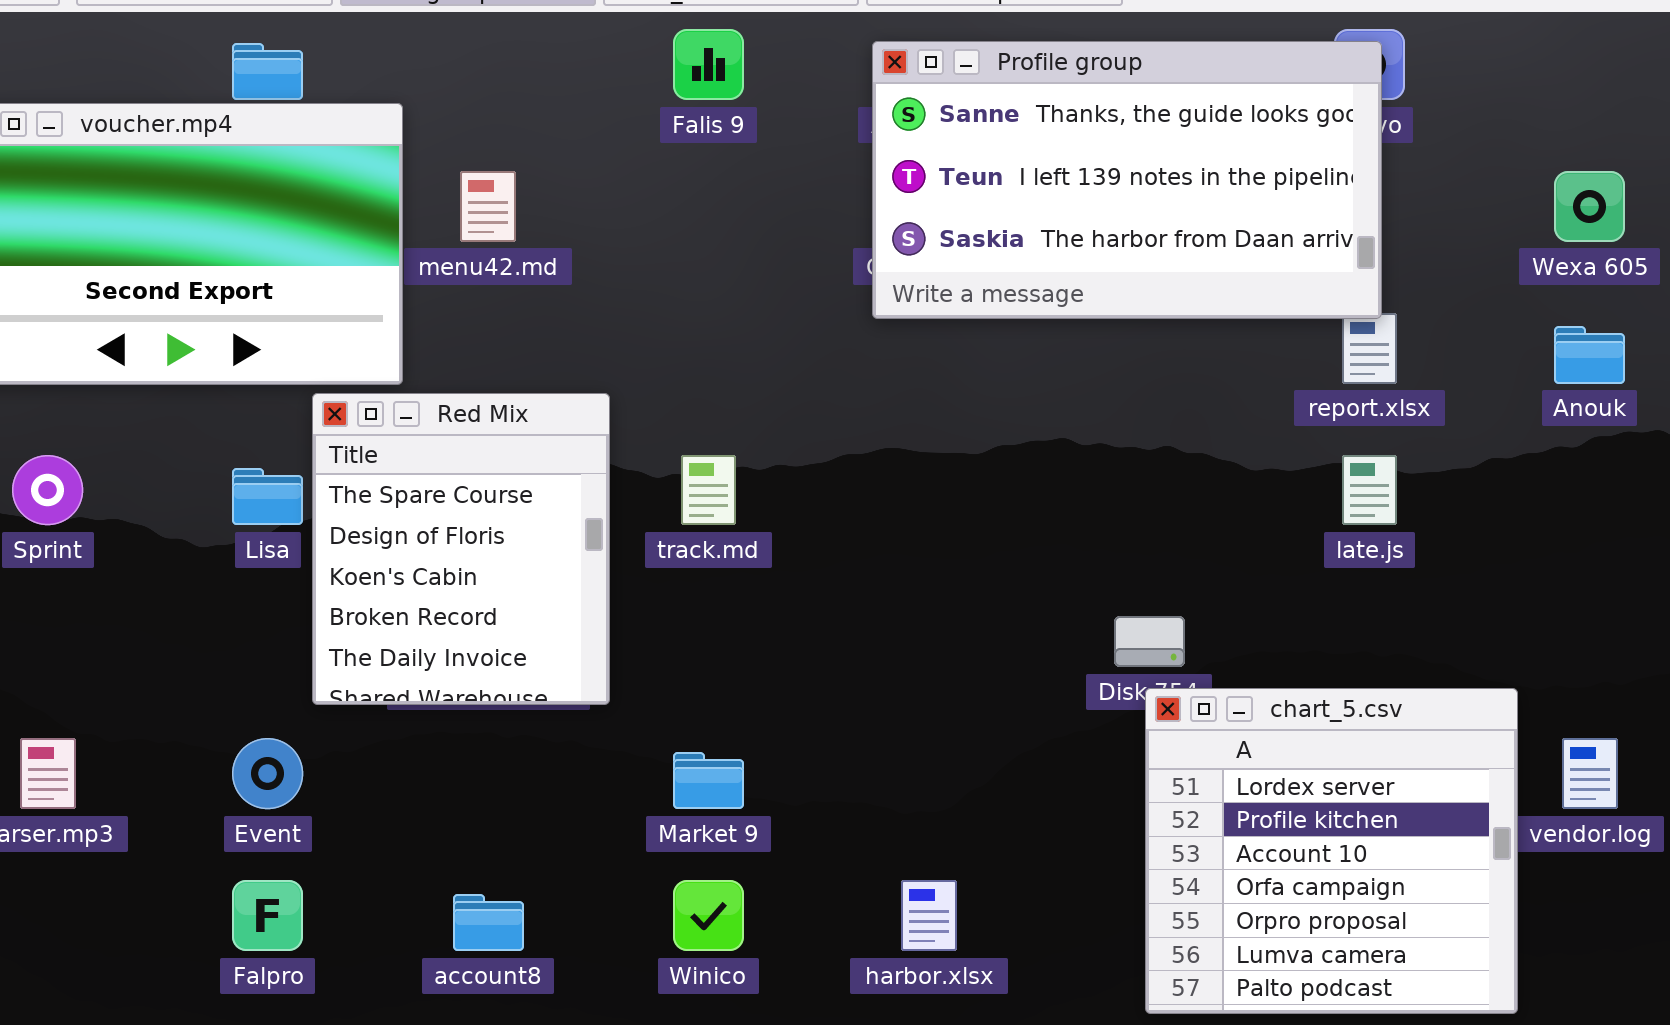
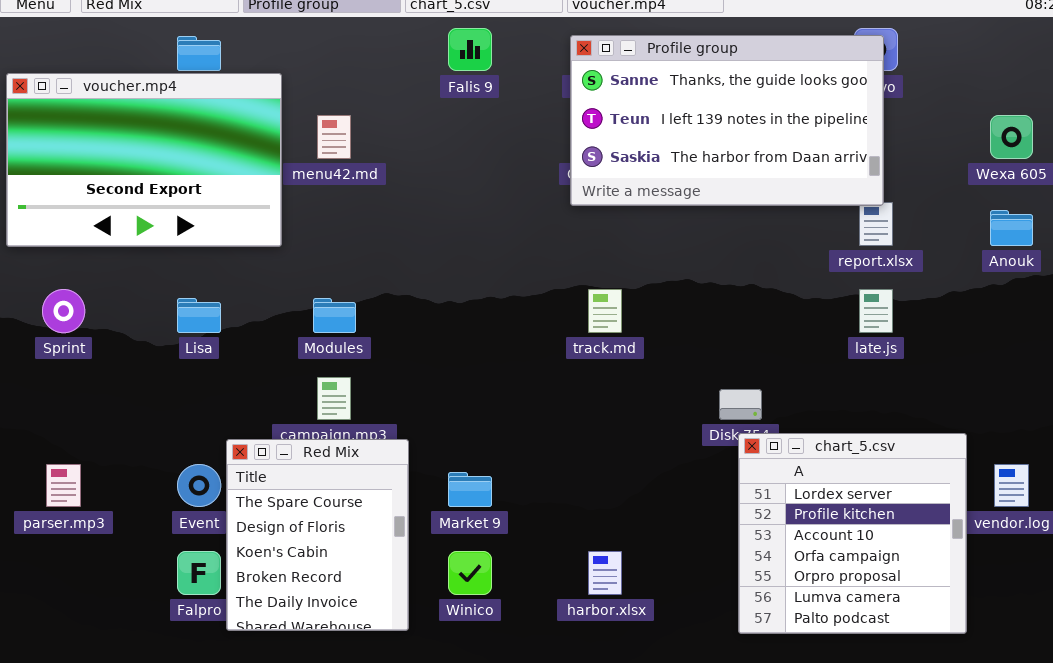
Red Mix: [312,393,610,705] -> [226,439,409,631], moved
track.md: [681,455,736,525] -> [588,289,622,333], moved

